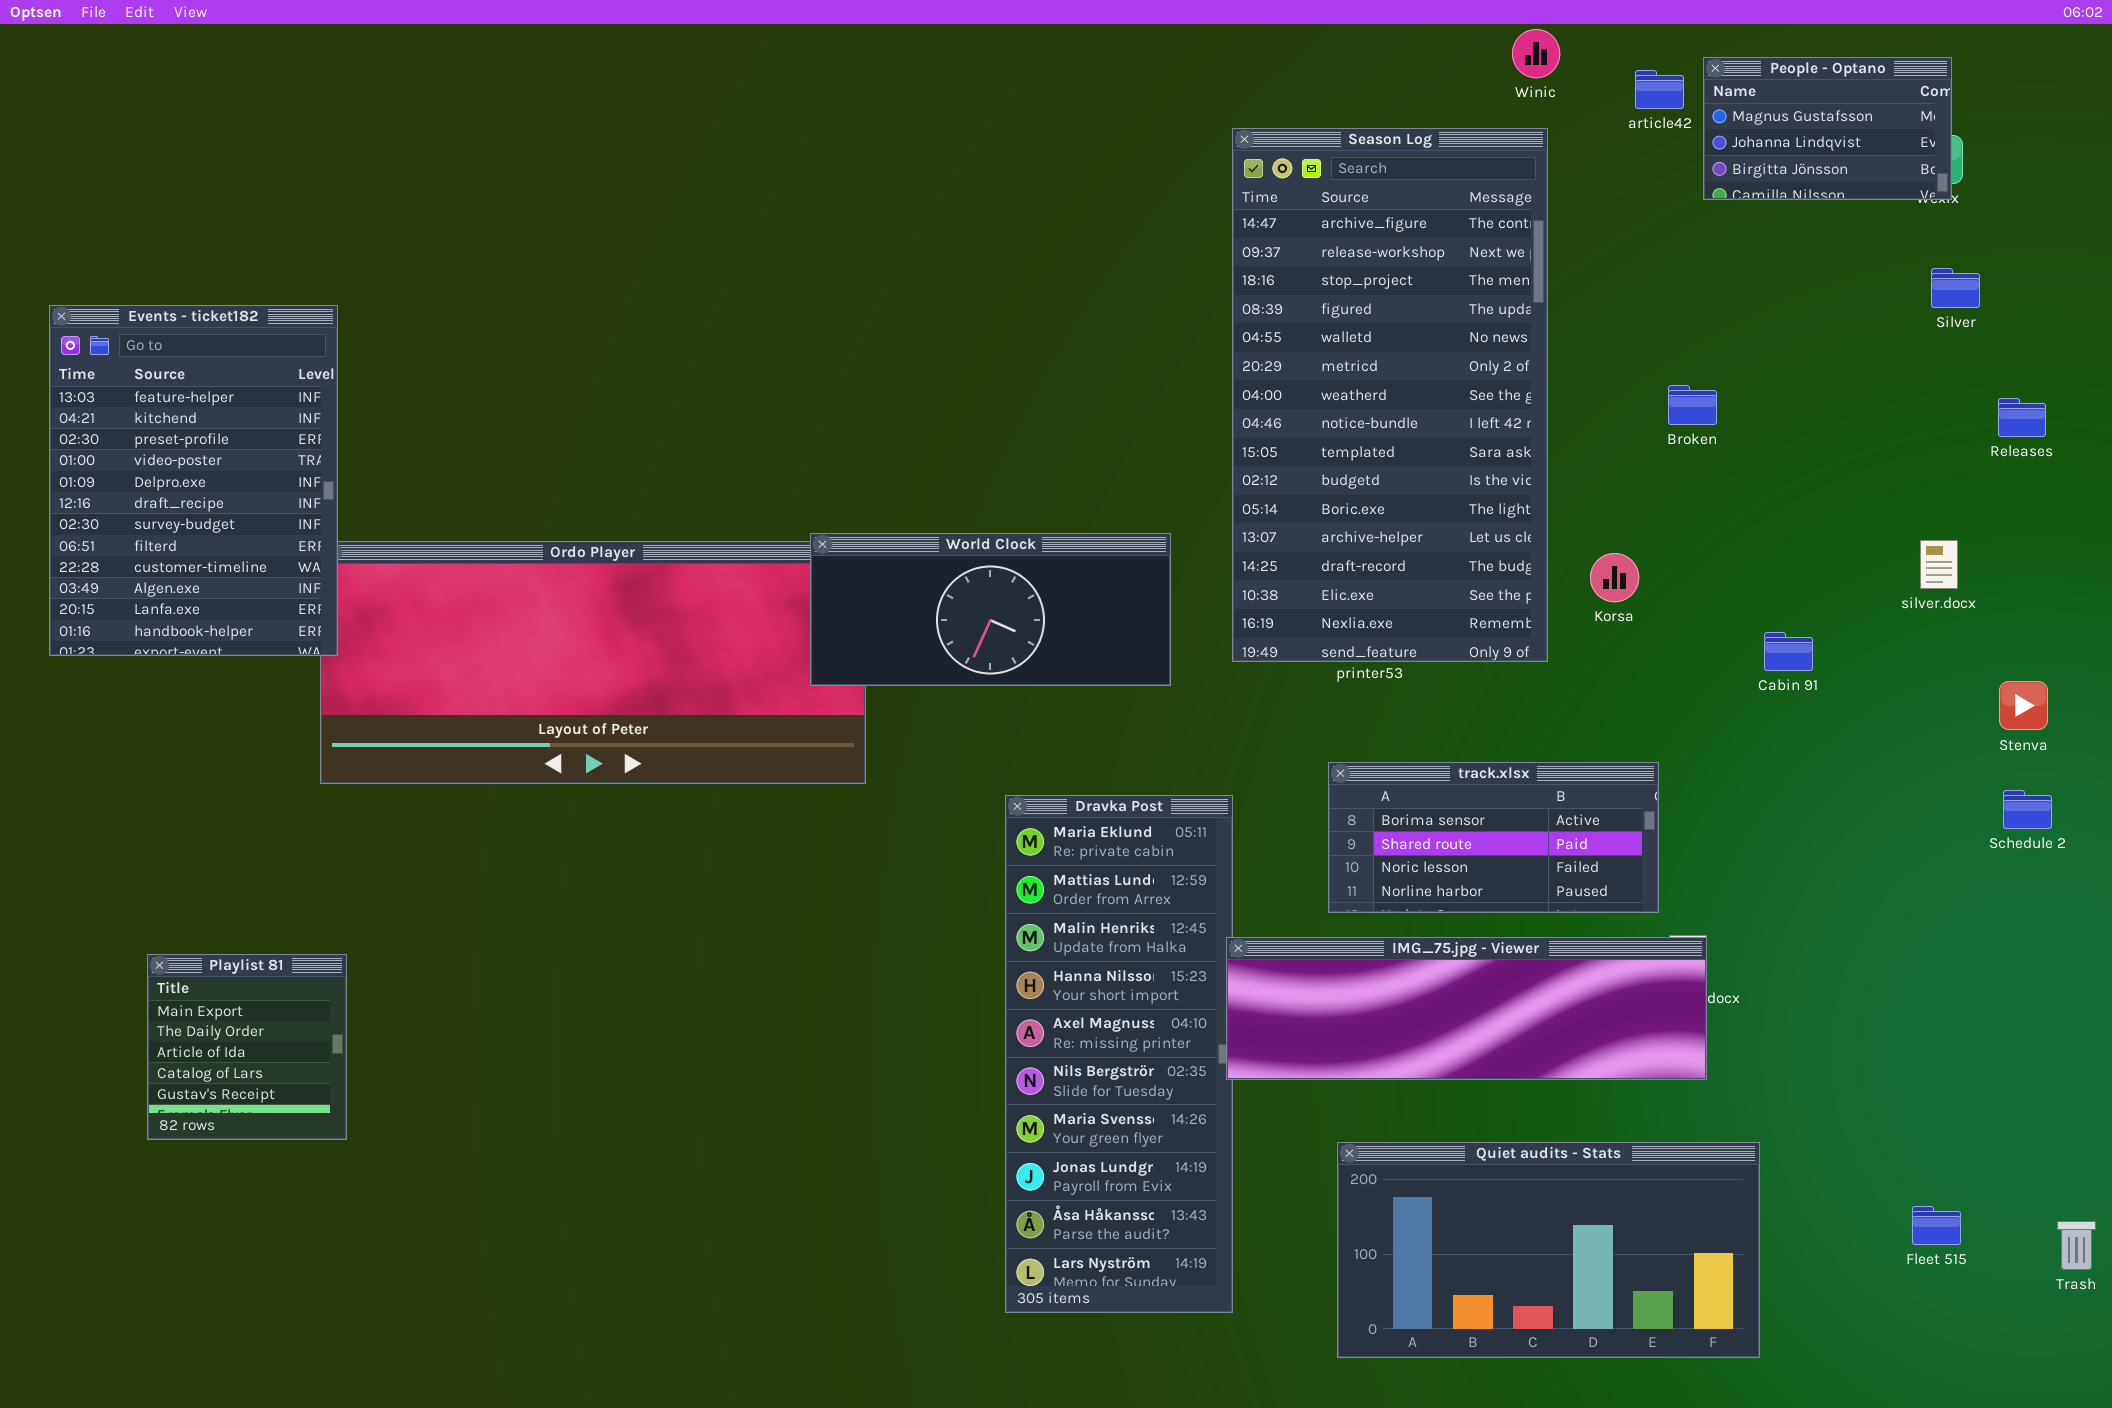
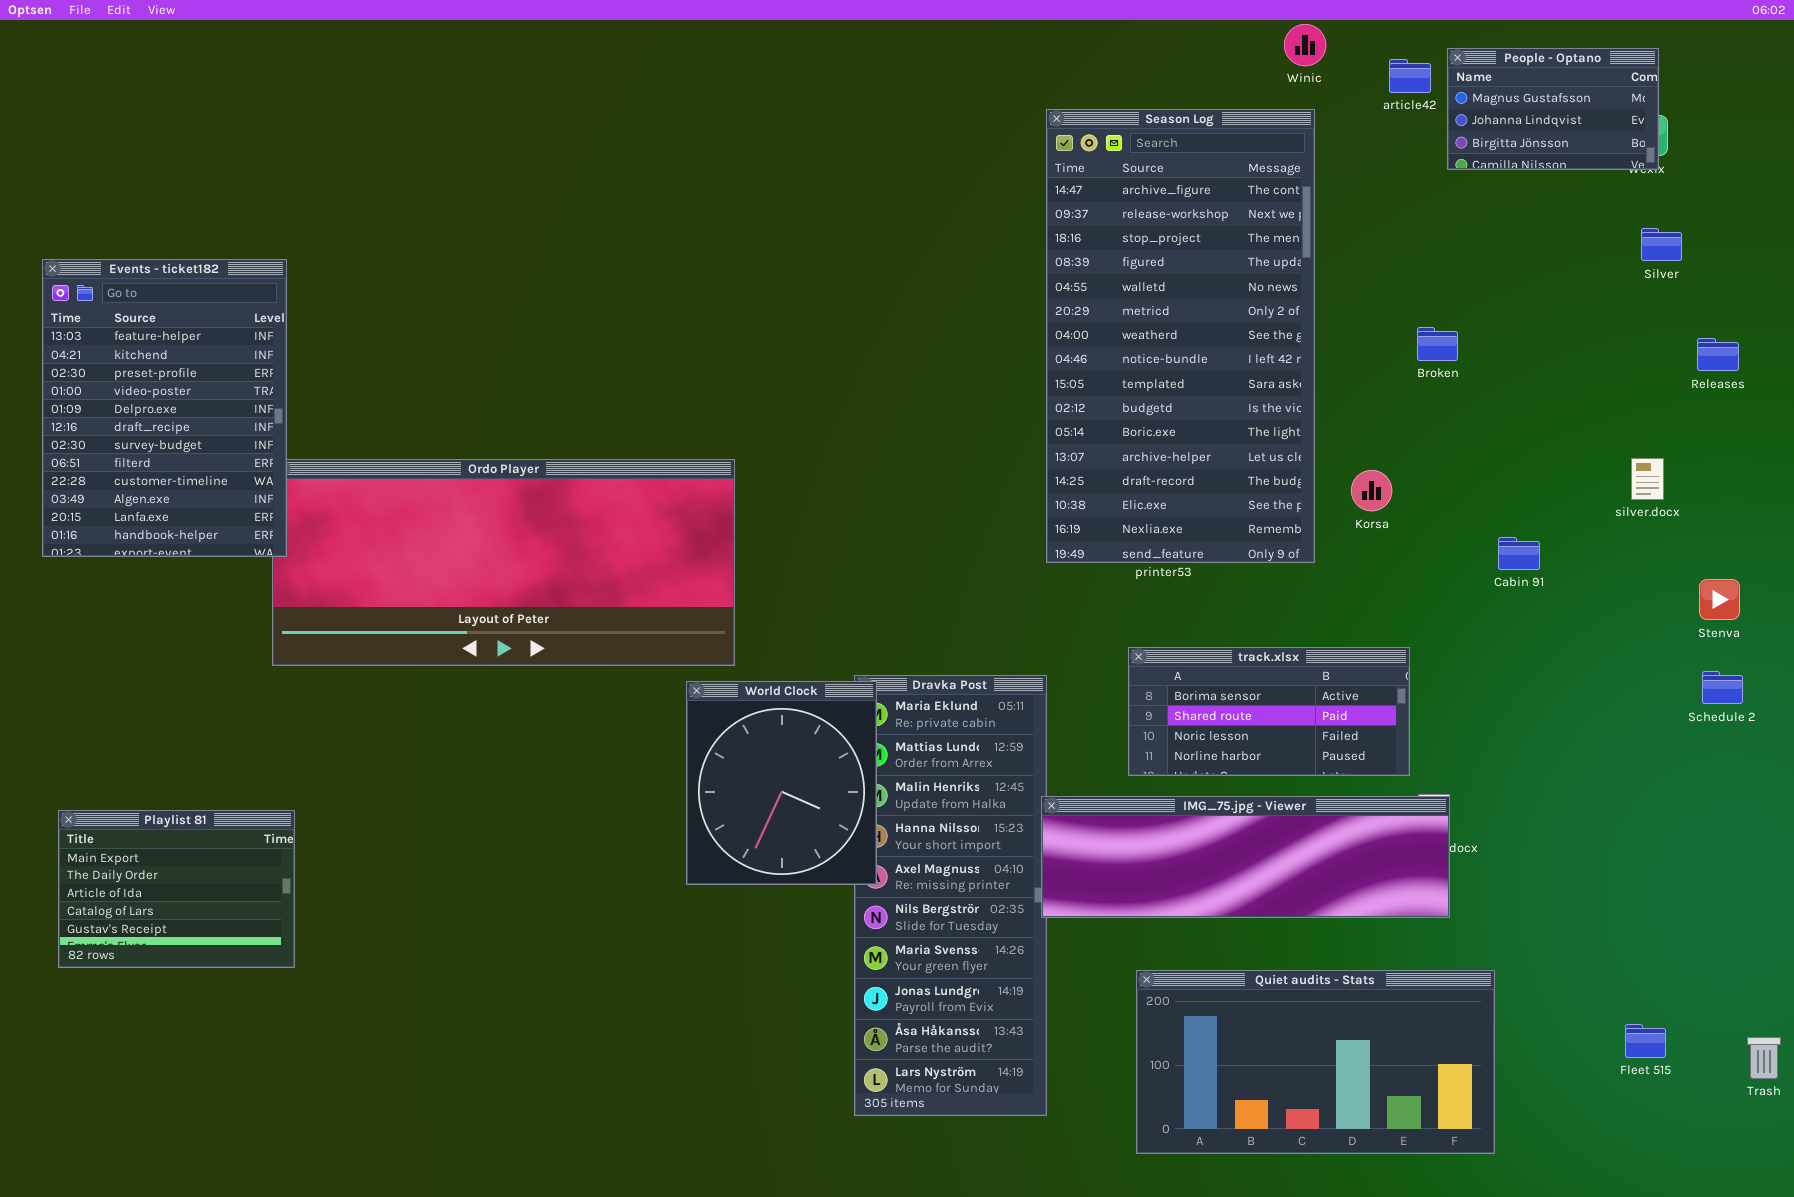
World Clock: [810,533,1171,686] -> [686,681,877,885], moved, resized
Playlist 81: [147,954,347,1140] -> [58,810,295,968], resized

